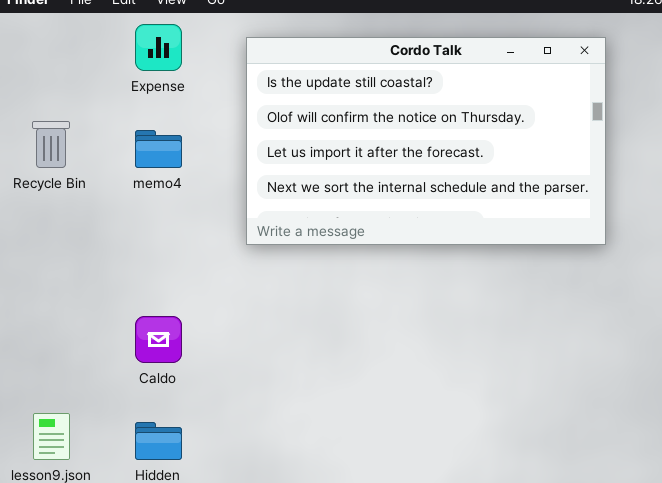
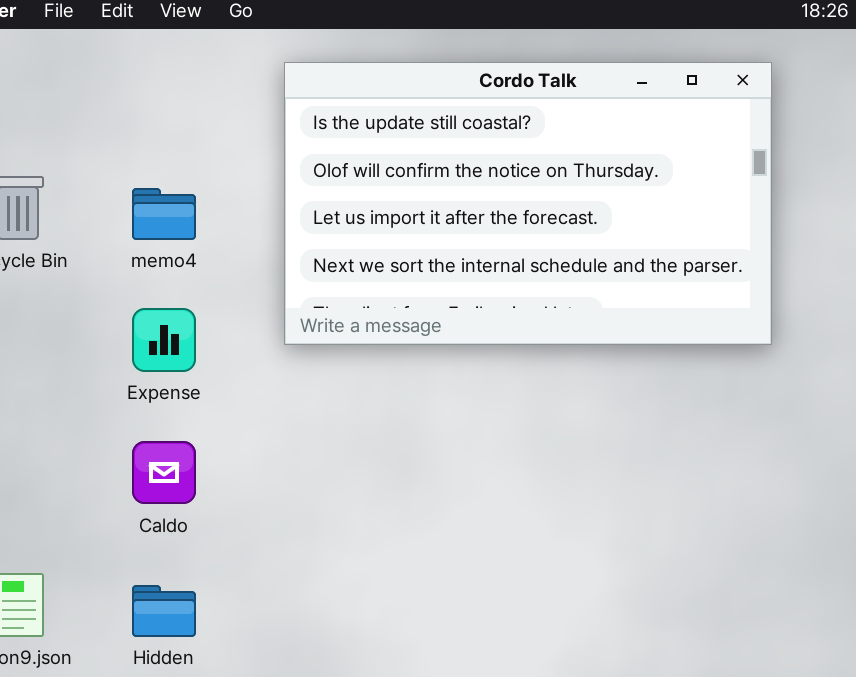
Expense: [135,24,182,71] -> [132,308,196,372], moved

